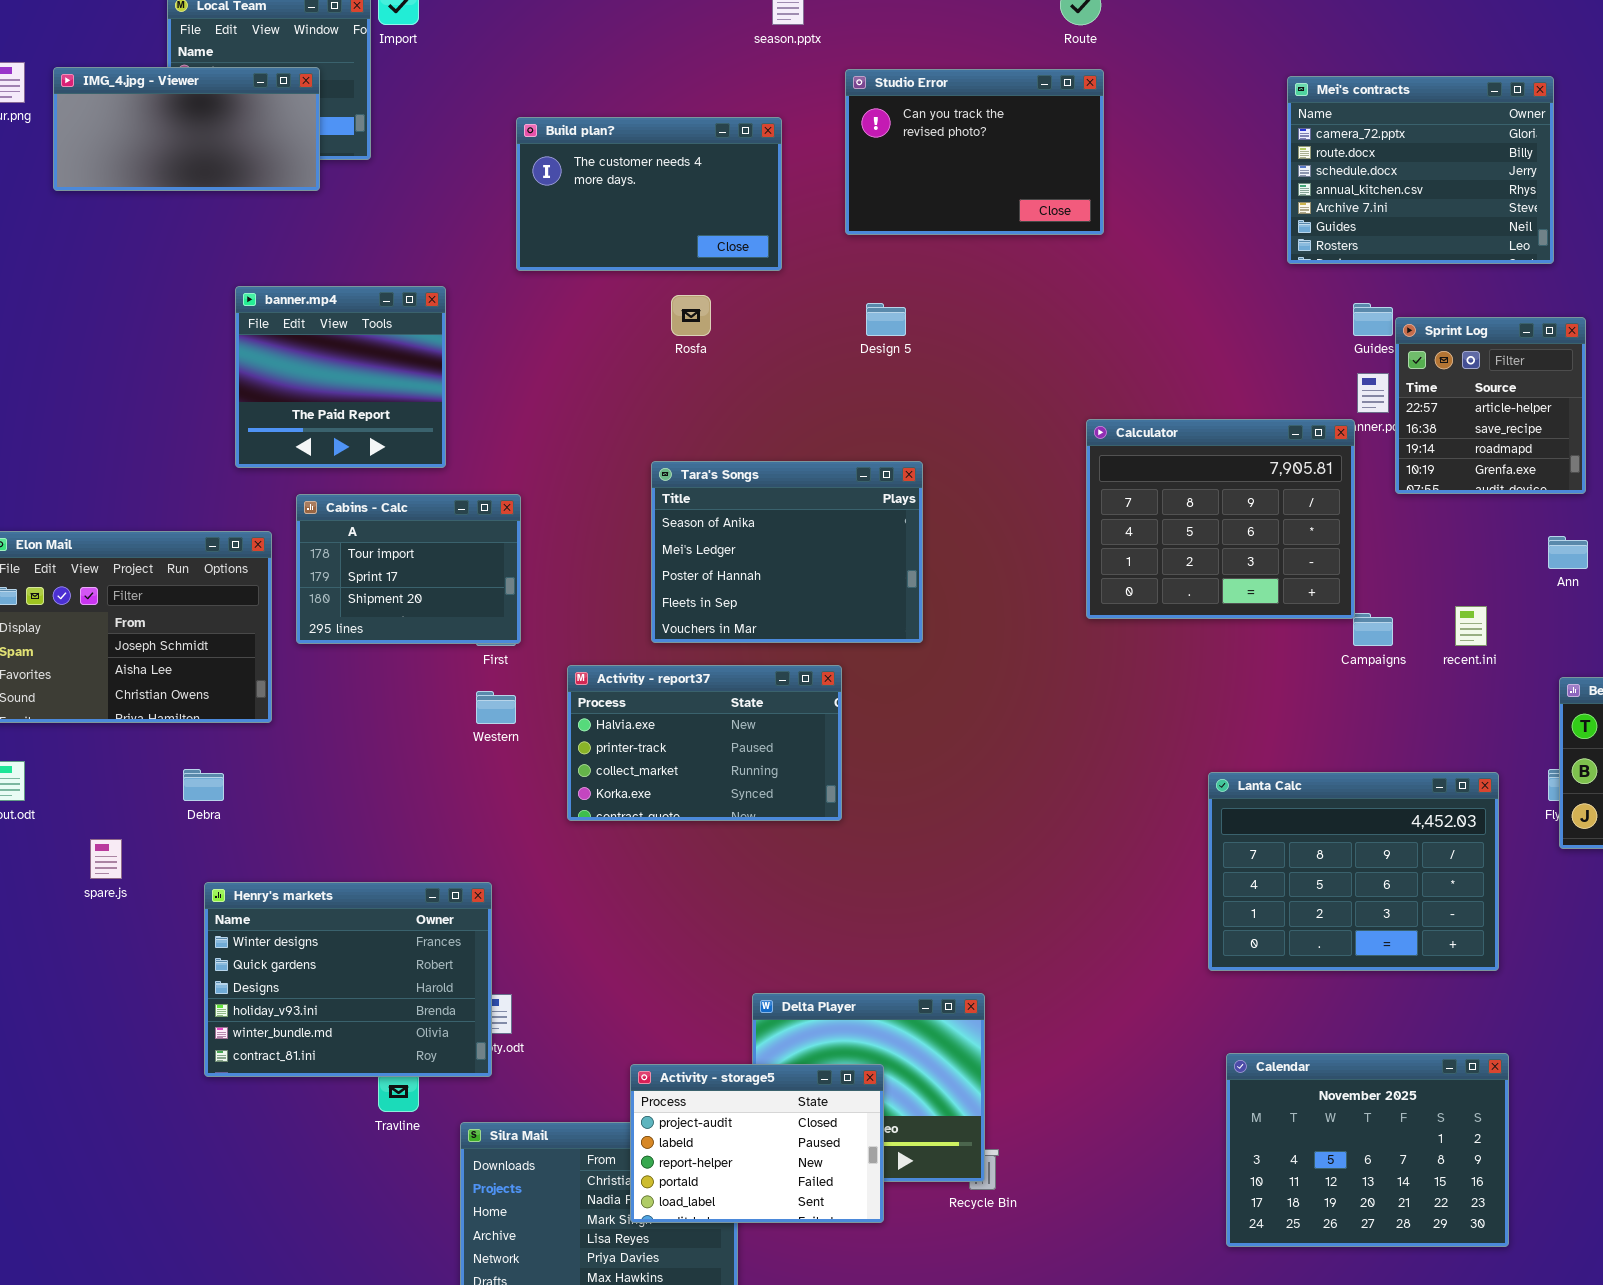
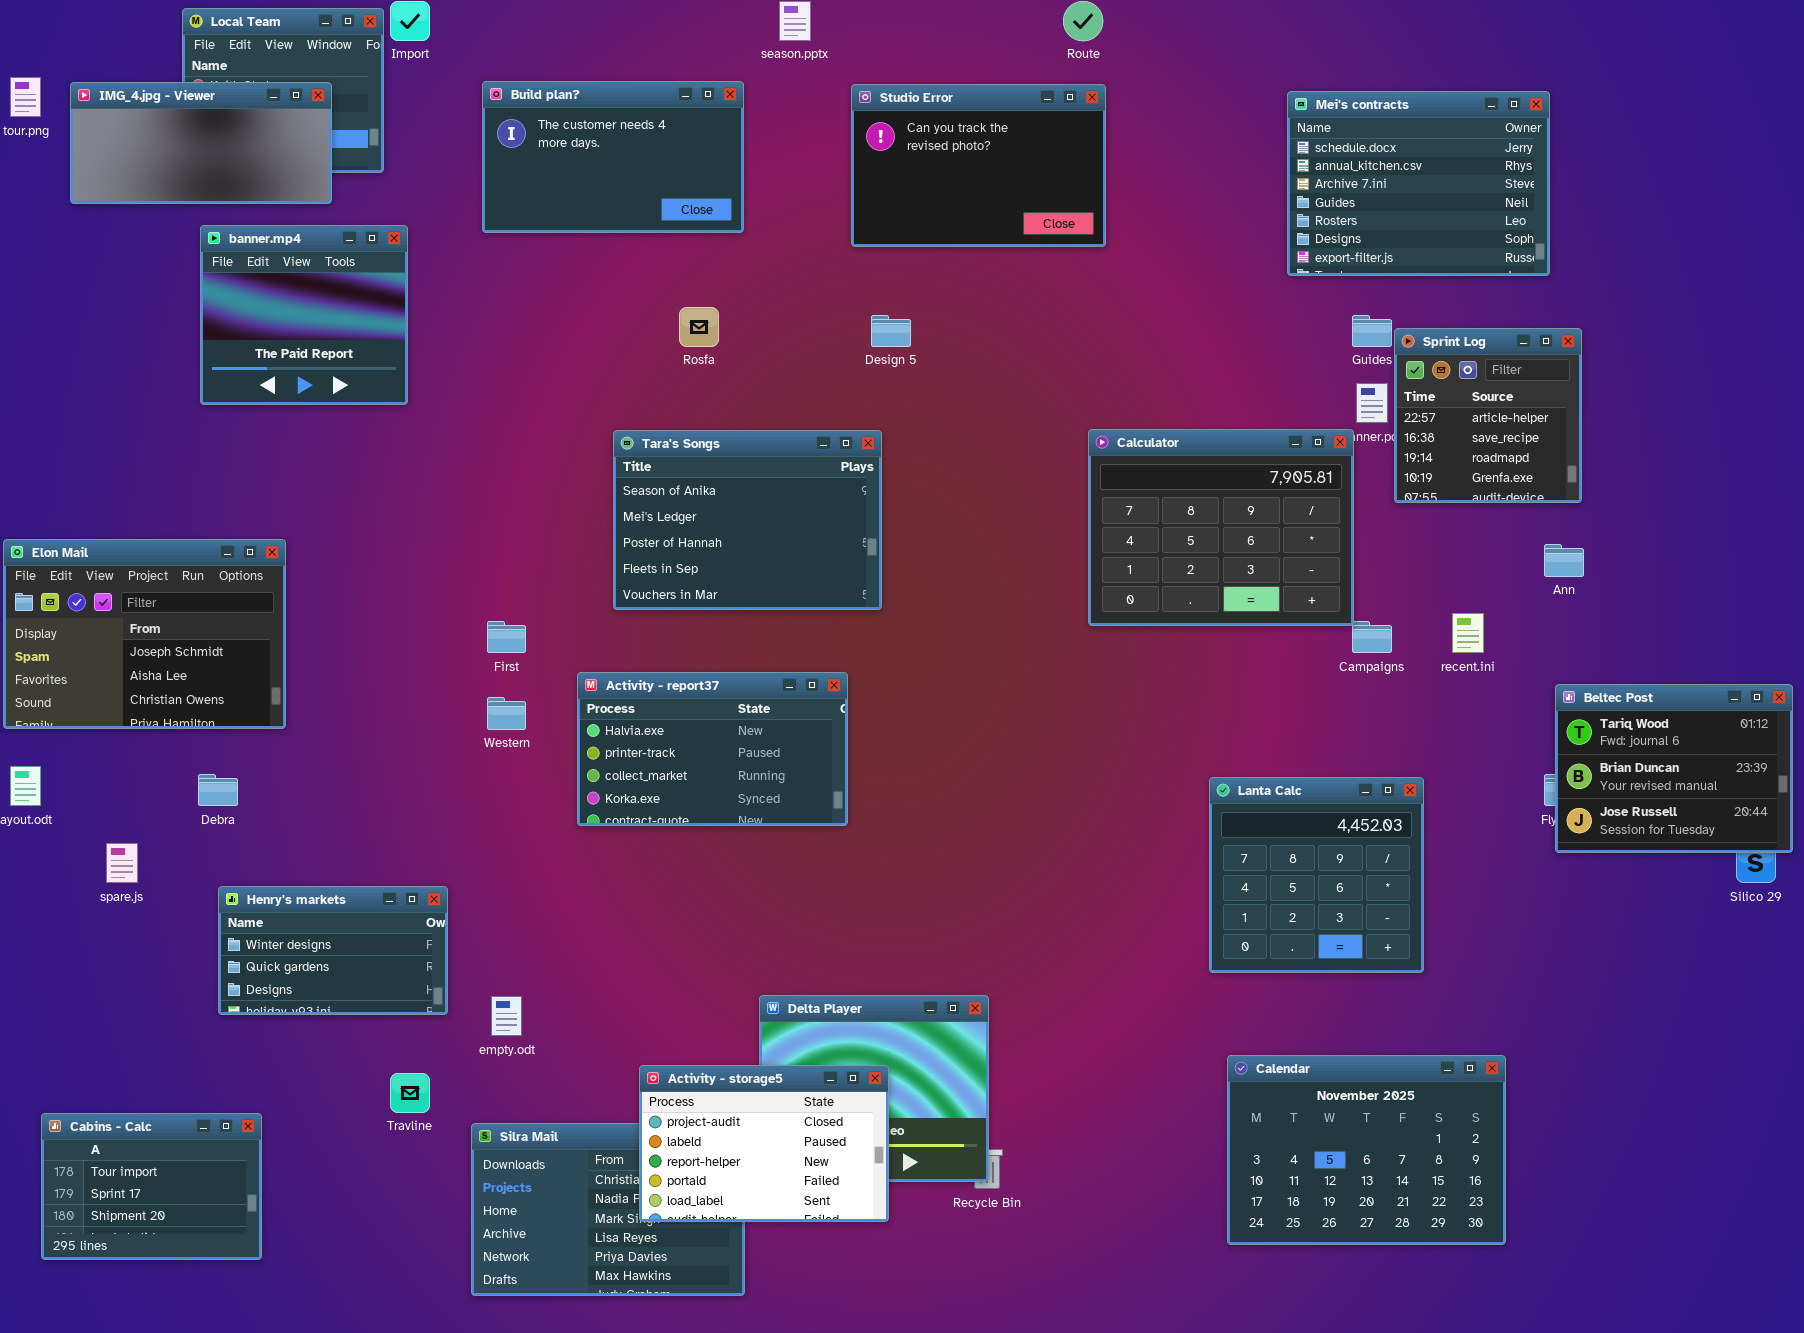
Mei's contracts: [1287,76,1554,264] -> [1287,91,1550,276], scrolled down 2 rows
Build plan?: [516,117,782,271] -> [482,81,744,233], moved
banner.mp4: [235,286,446,468] -> [200,225,408,405], moved
Tara's Songs: [651,461,923,643] -> [613,430,882,610], moved
Cabins - Calc: [296,494,521,644] -> [41,1113,262,1260], moved
Lanta Calc: [1208,772,1499,971] -> [1209,777,1424,973], resized
Henry's markets: [204,882,492,1077] -> [218,886,448,1015], resized

